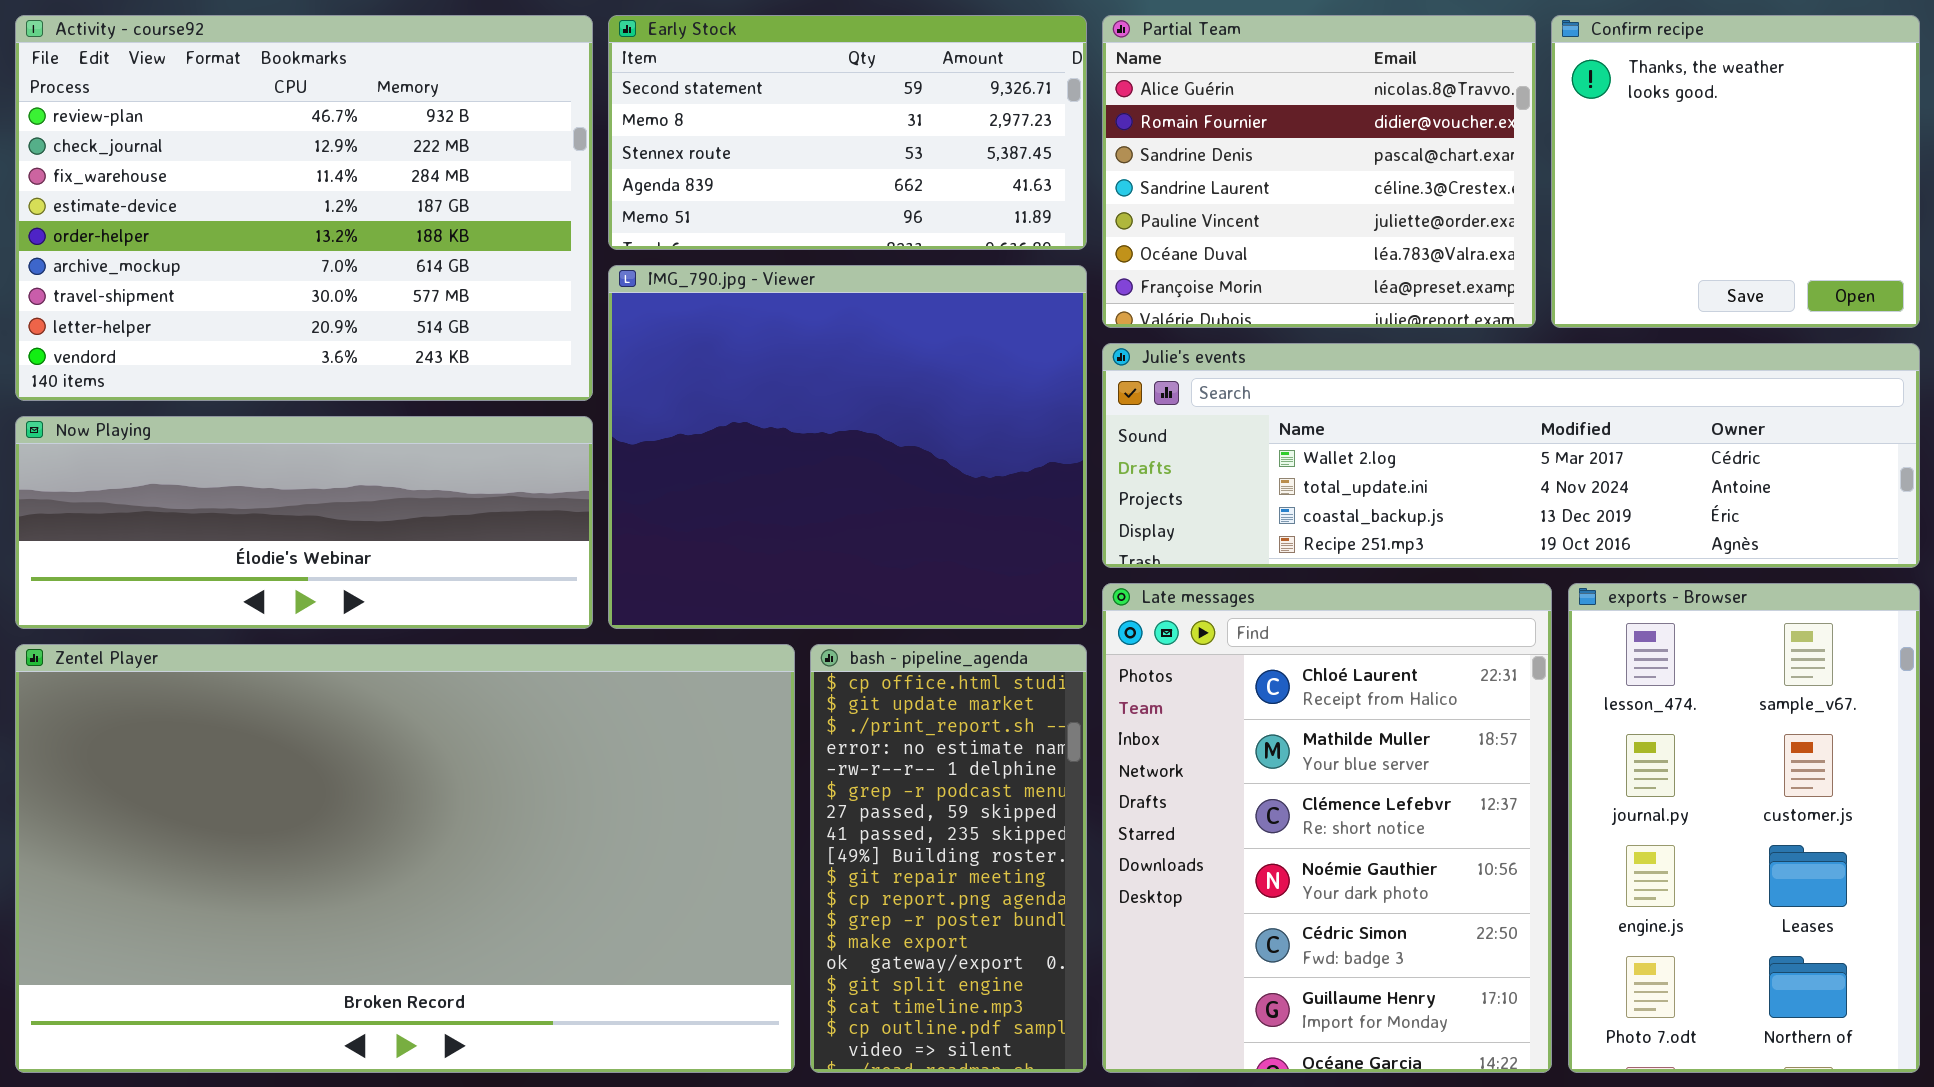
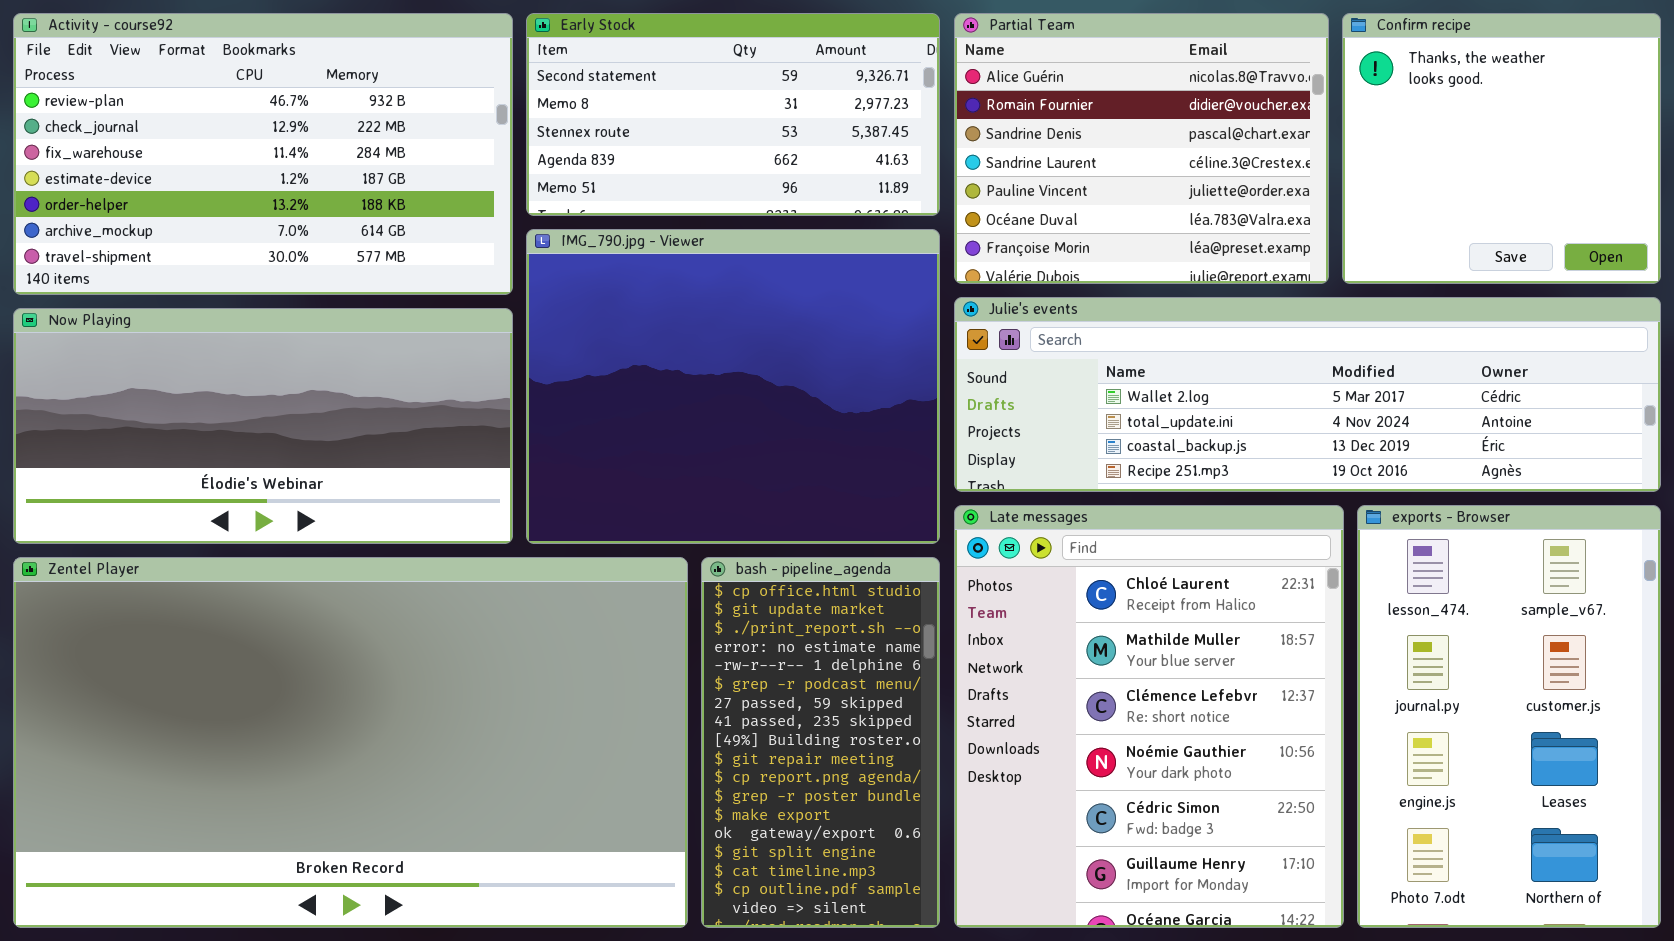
Activity - course92: [15,15,593,401] -> [13,13,513,295], resized
Now Playing: [15,416,593,629] -> [13,308,513,544], resized

